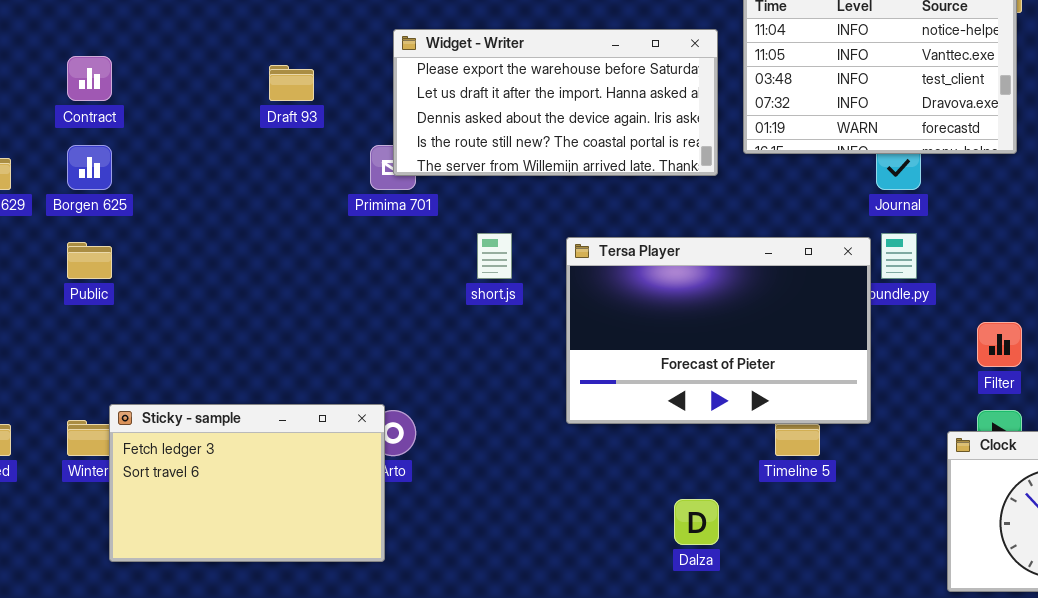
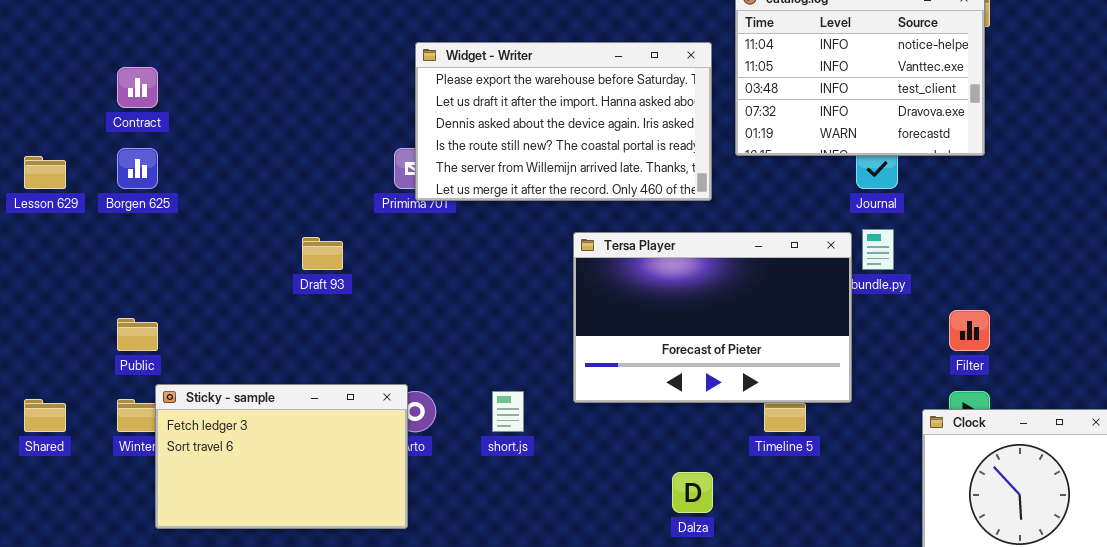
Widget - Writer: [393,29,718,176] -> [415,42,712,201], resized
Draft 93: [269,65,314,101] -> [302,237,343,270], moved
short.js: [477,233,512,279] -> [492,391,524,432], moved
Public: [67,242,112,279] -> [117,318,158,351], moved

